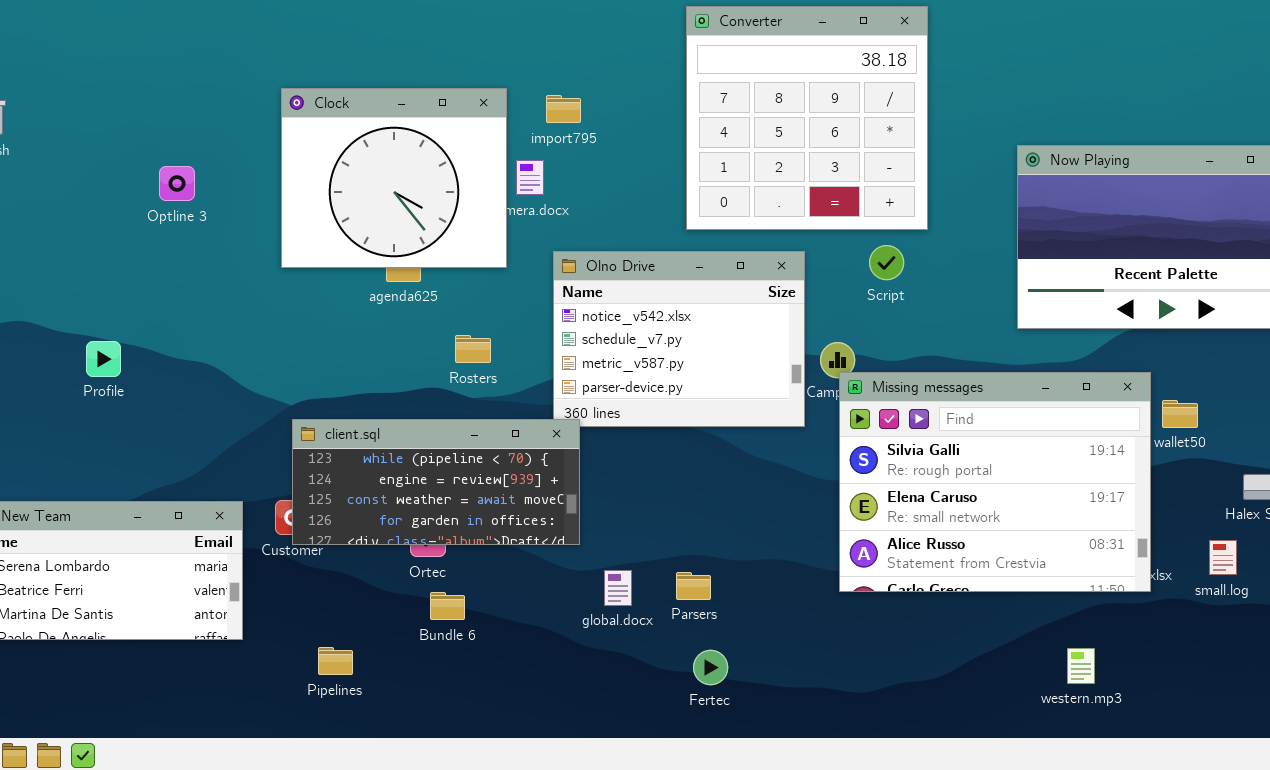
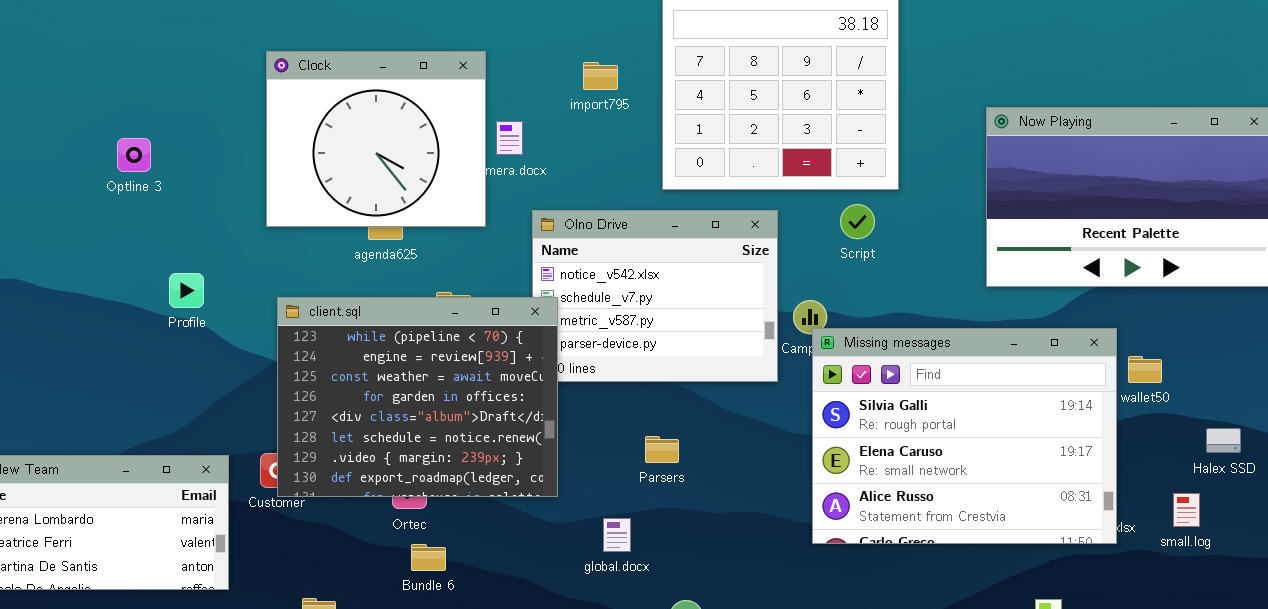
import795: [546,95,581,123] -> [583,62,618,90], moved
Optline 3: [159,166,195,201] -> [117,138,151,172], moved
Profile: [86,341,121,377] -> [169,273,204,308], moved
client.sql: [292,419,580,545] -> [277,297,558,497], resized
global.docx: [604,570,632,606] -> [603,518,631,552], moved
Parsers: [676,572,711,600] -> [645,436,679,463], moved

